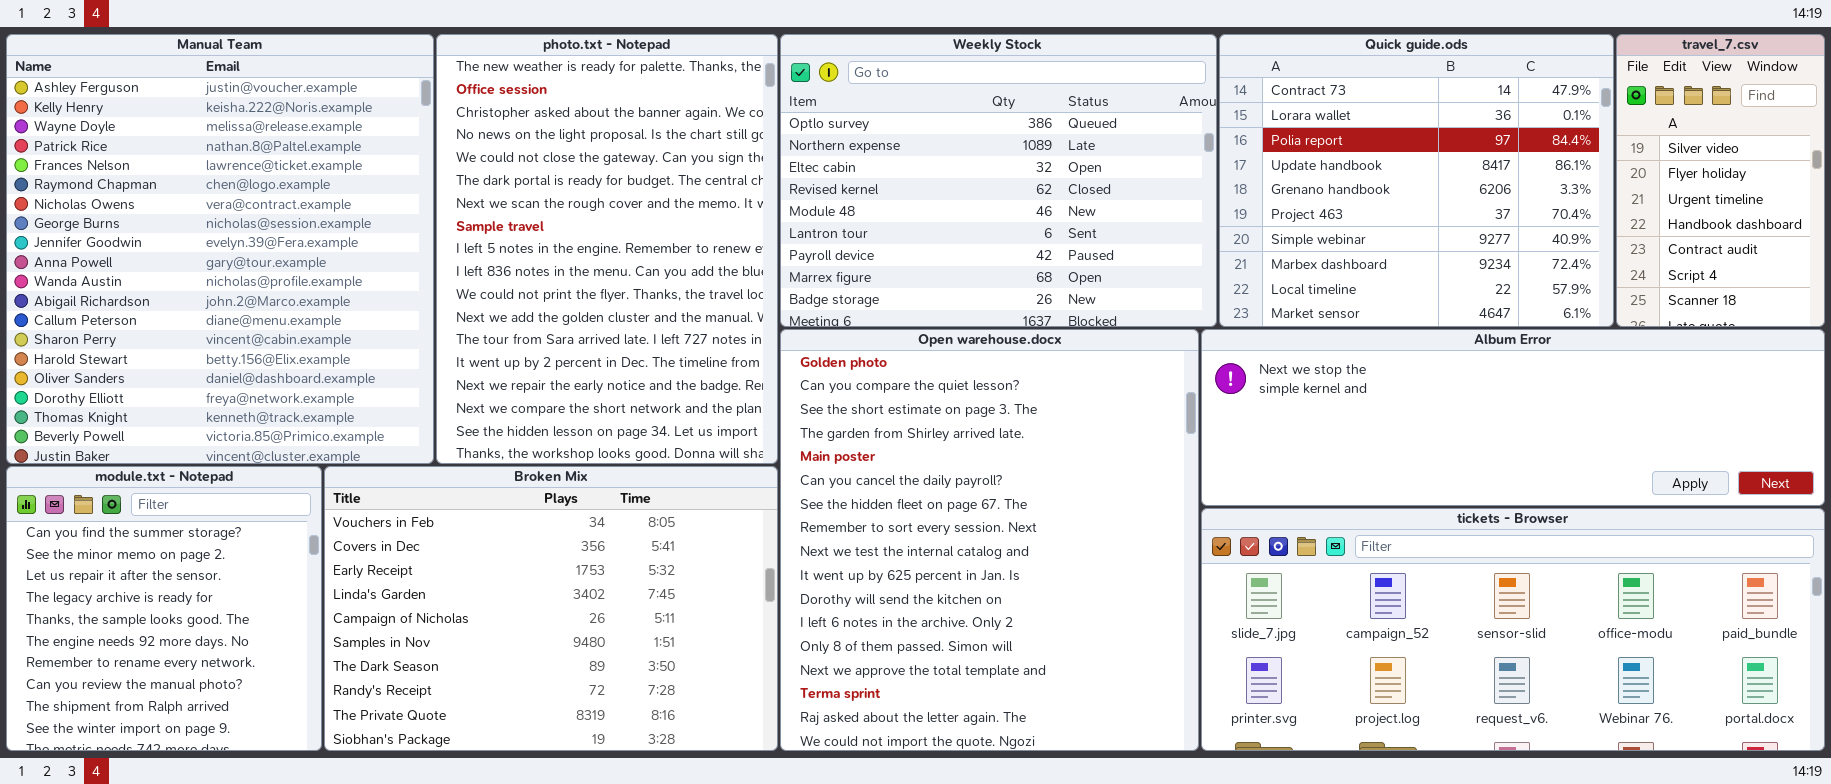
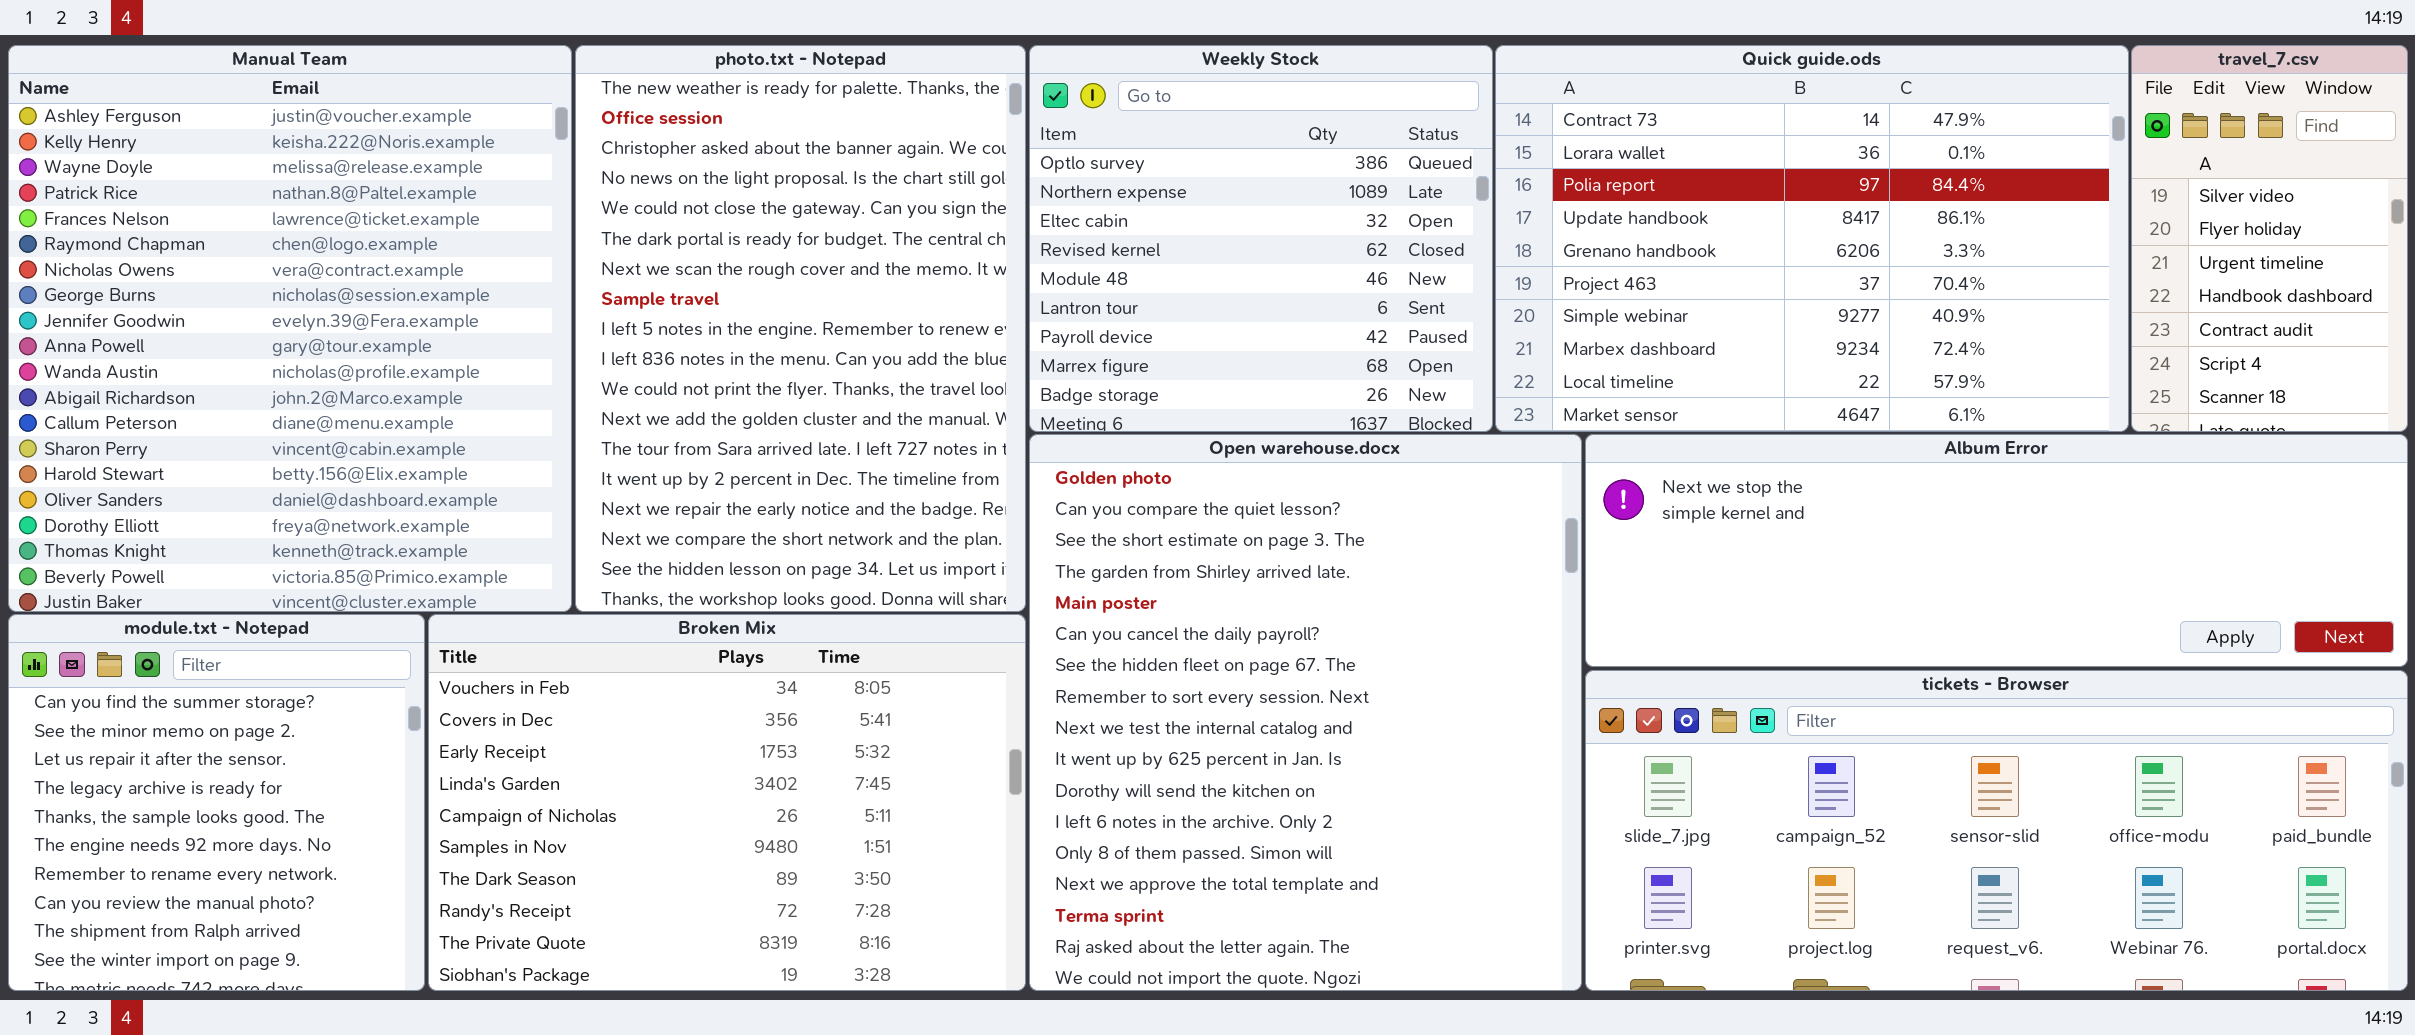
Weekly Stock: [780,34,1217,327] -> [1029,45,1493,432], resized
Quick guide.ods: [1219,34,1614,327] -> [1495,45,2129,432], resized

